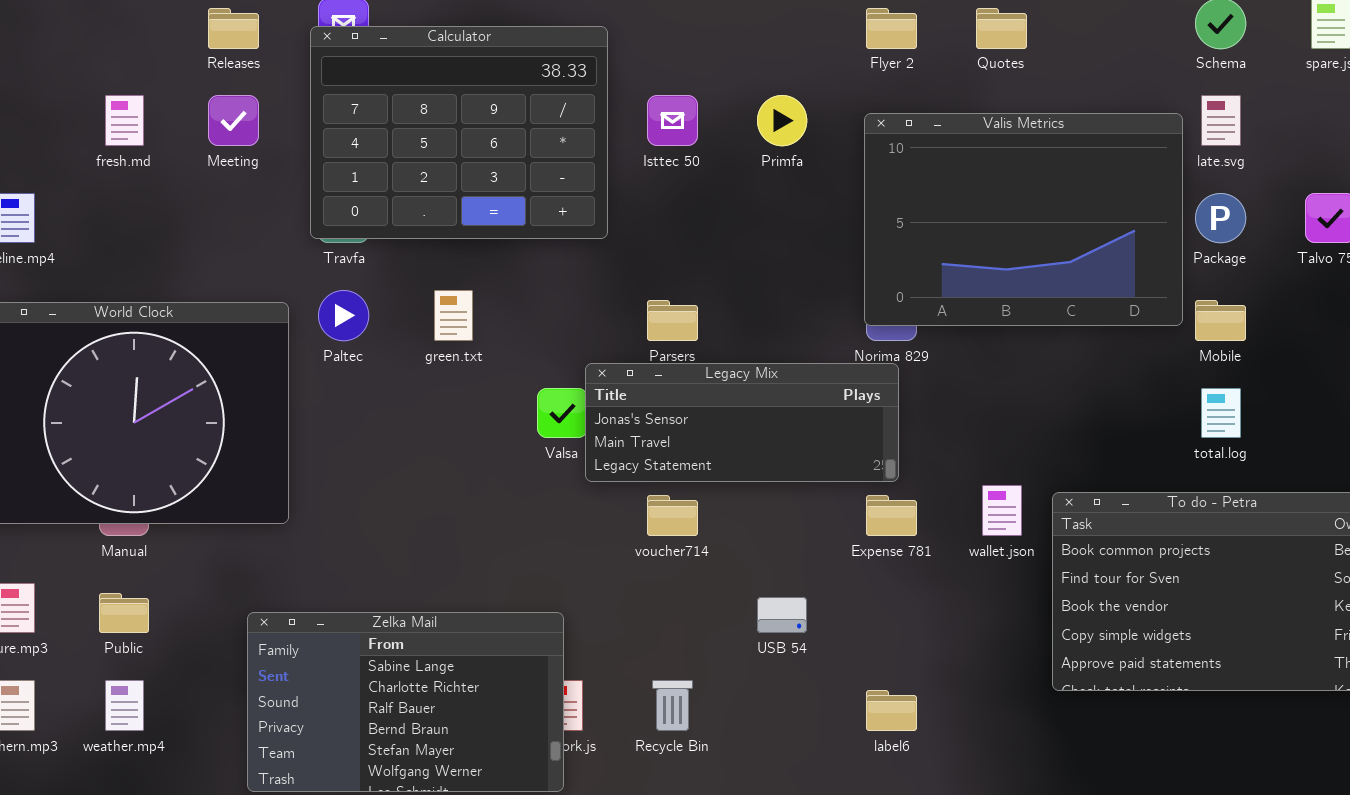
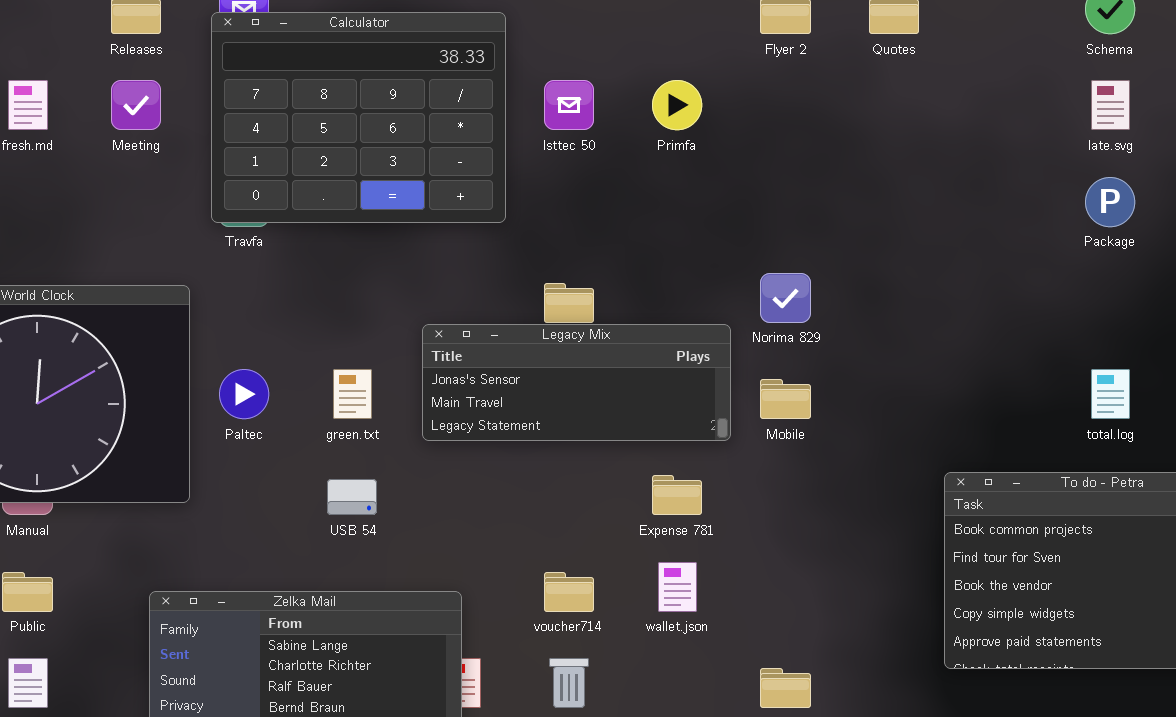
Valis Metrics: [864,113,1183,326] -> none, closed
Paltec: [318,290,369,341] -> [219,369,269,419], moved
green.txt: [434,290,473,341] -> [333,369,372,419], moved
Mobile: [1195,300,1246,341] -> [760,379,811,419], moved
Legacy Mix: [585,363,899,482] -> [422,324,731,441], moved
wallet.json: [982,485,1022,536] -> [658,562,697,612], moved
voucher714: [647,495,698,536] -> [544,572,594,612], moved
Expense 781: [866,495,917,536] -> [652,475,702,515], moved
USB 54: [757,597,807,633] -> [327,479,377,515], moved

